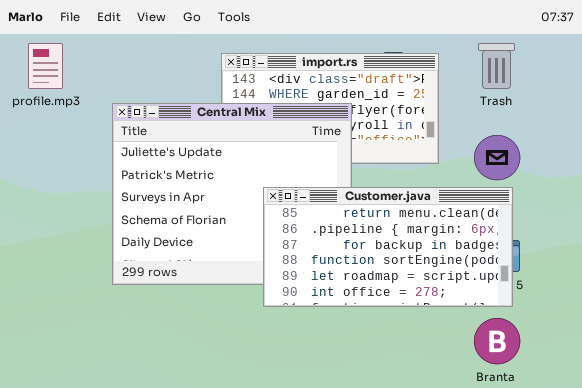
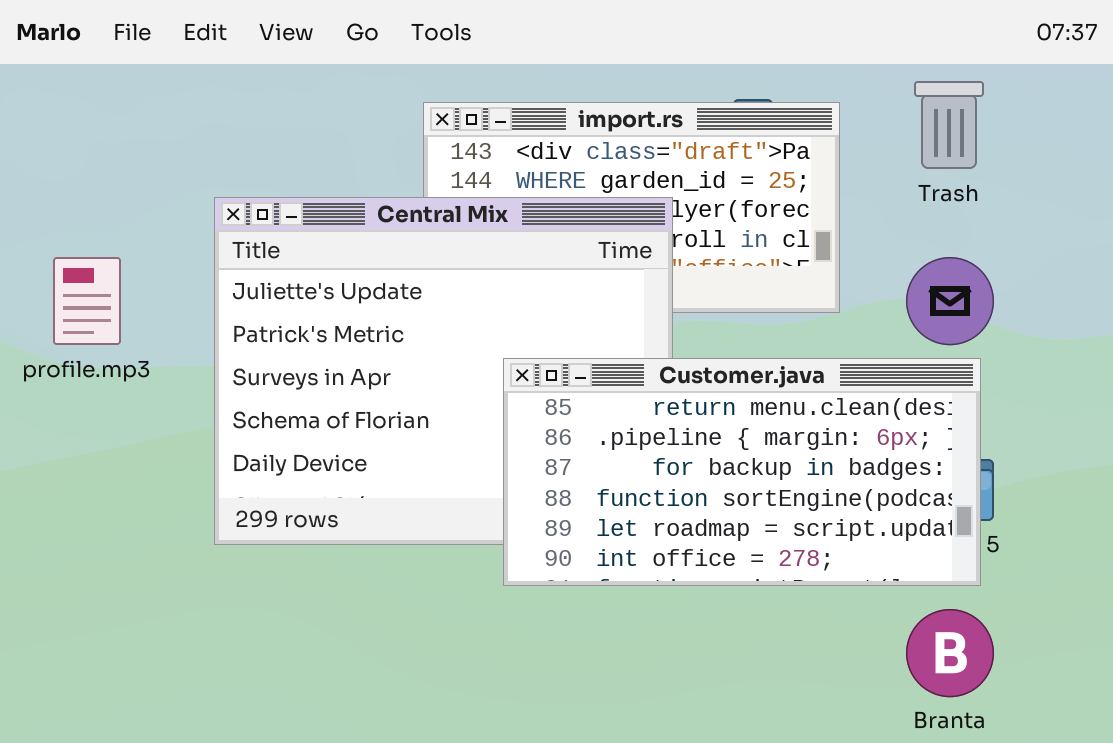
profile.mp3: [28,43,63,89] -> [53,257,121,345], moved

